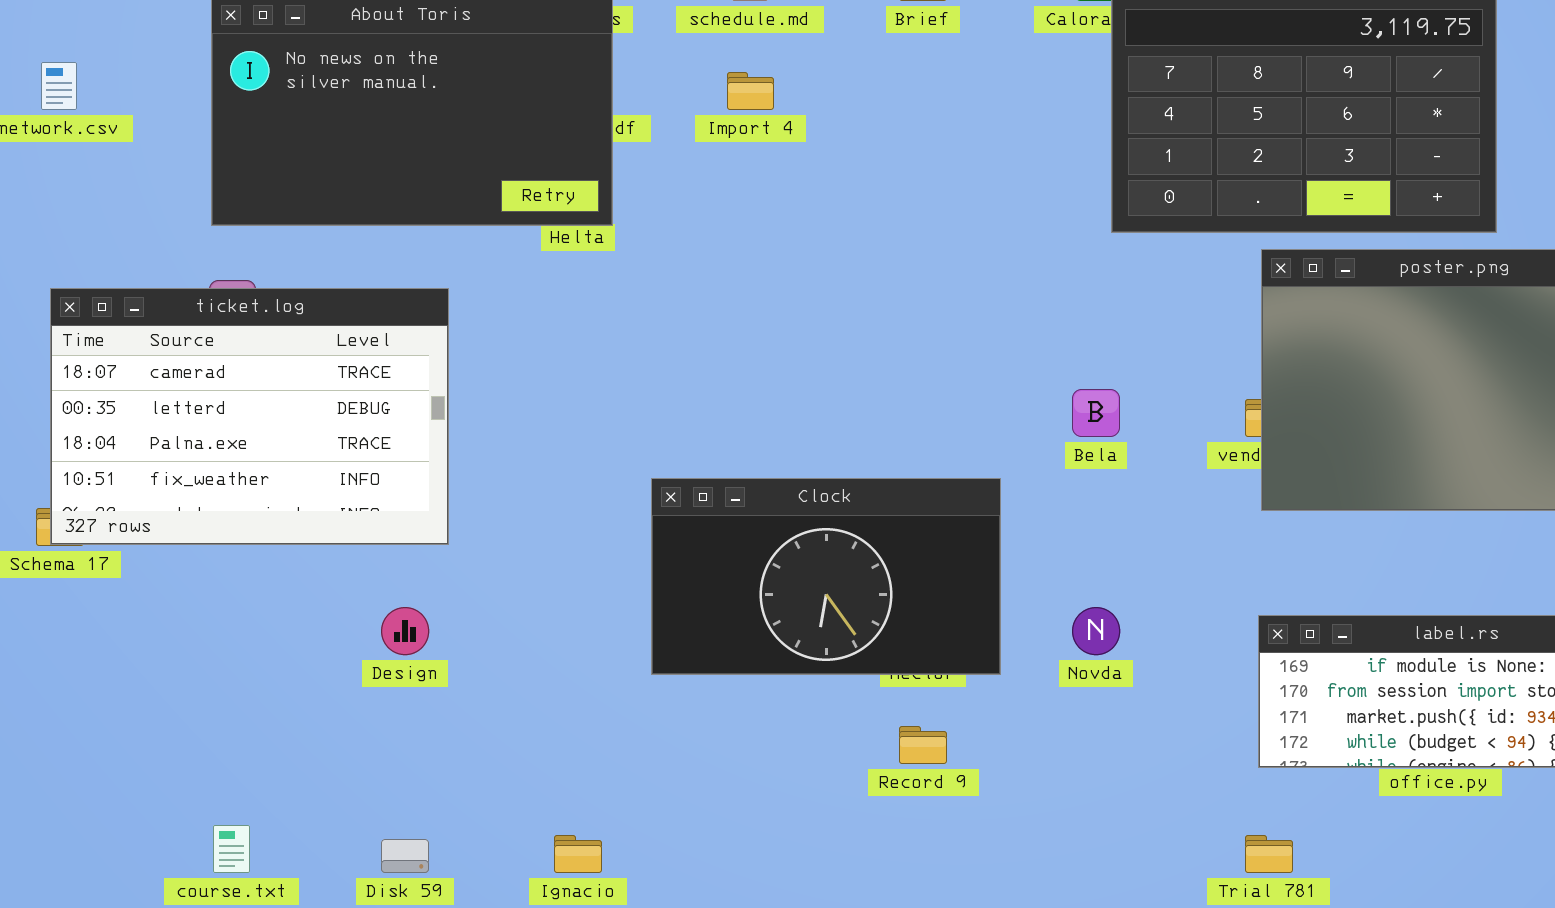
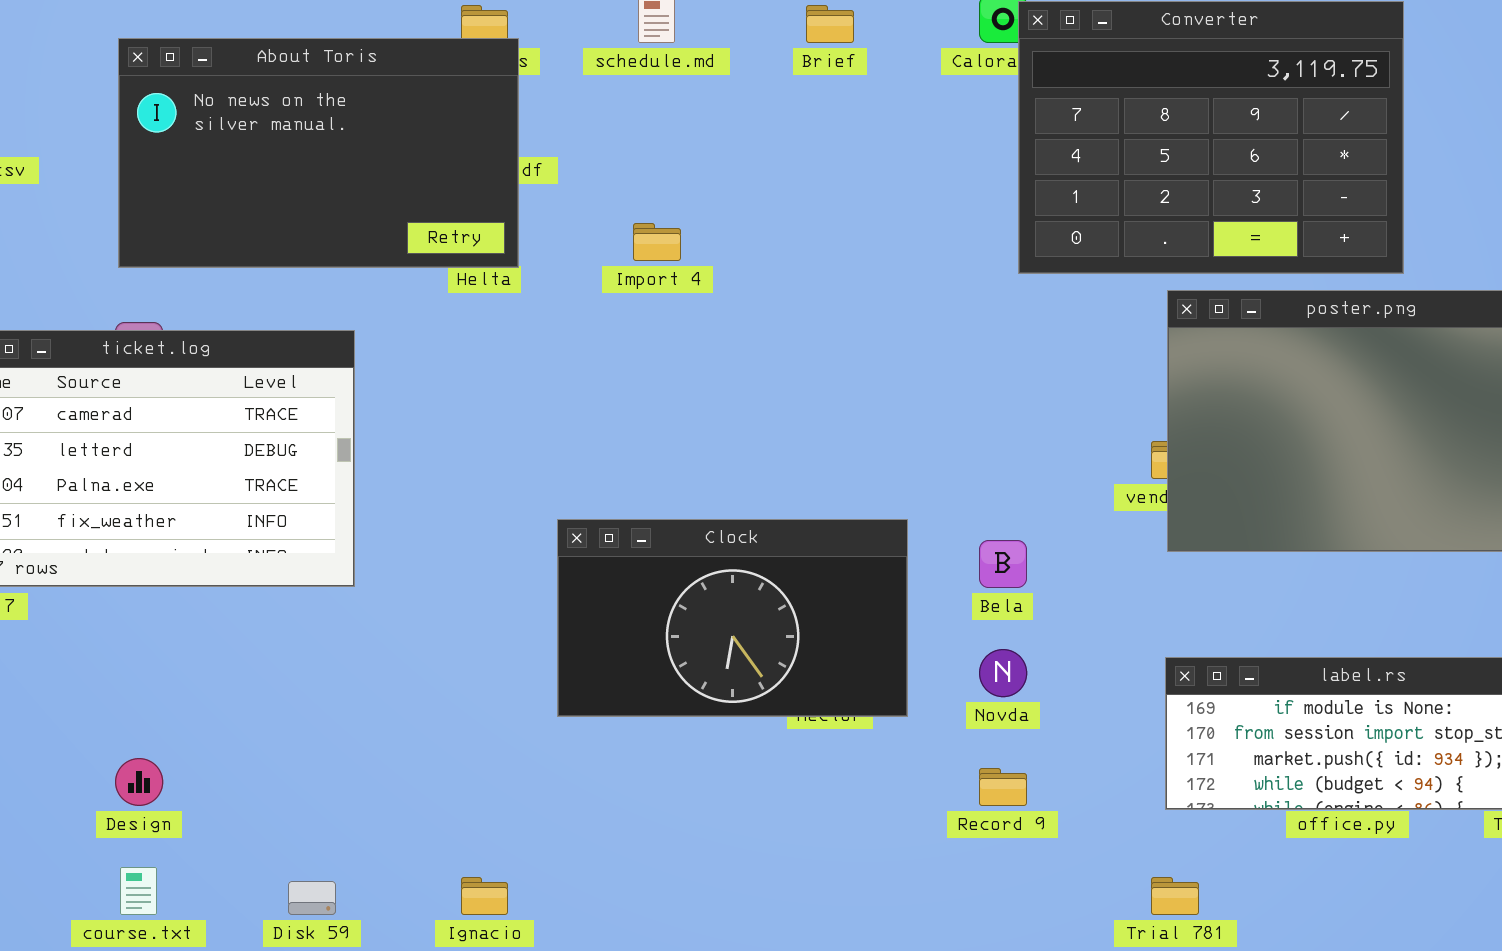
Import 4: [727,72,774,110] -> [633,223,681,261], moved
Bela: [1072,389,1120,437] -> [979,540,1027,588], moved
Design: [381,607,429,655] -> [115,758,163,806], moved
Record 9: [899,726,947,764] -> [979,768,1027,806], moved

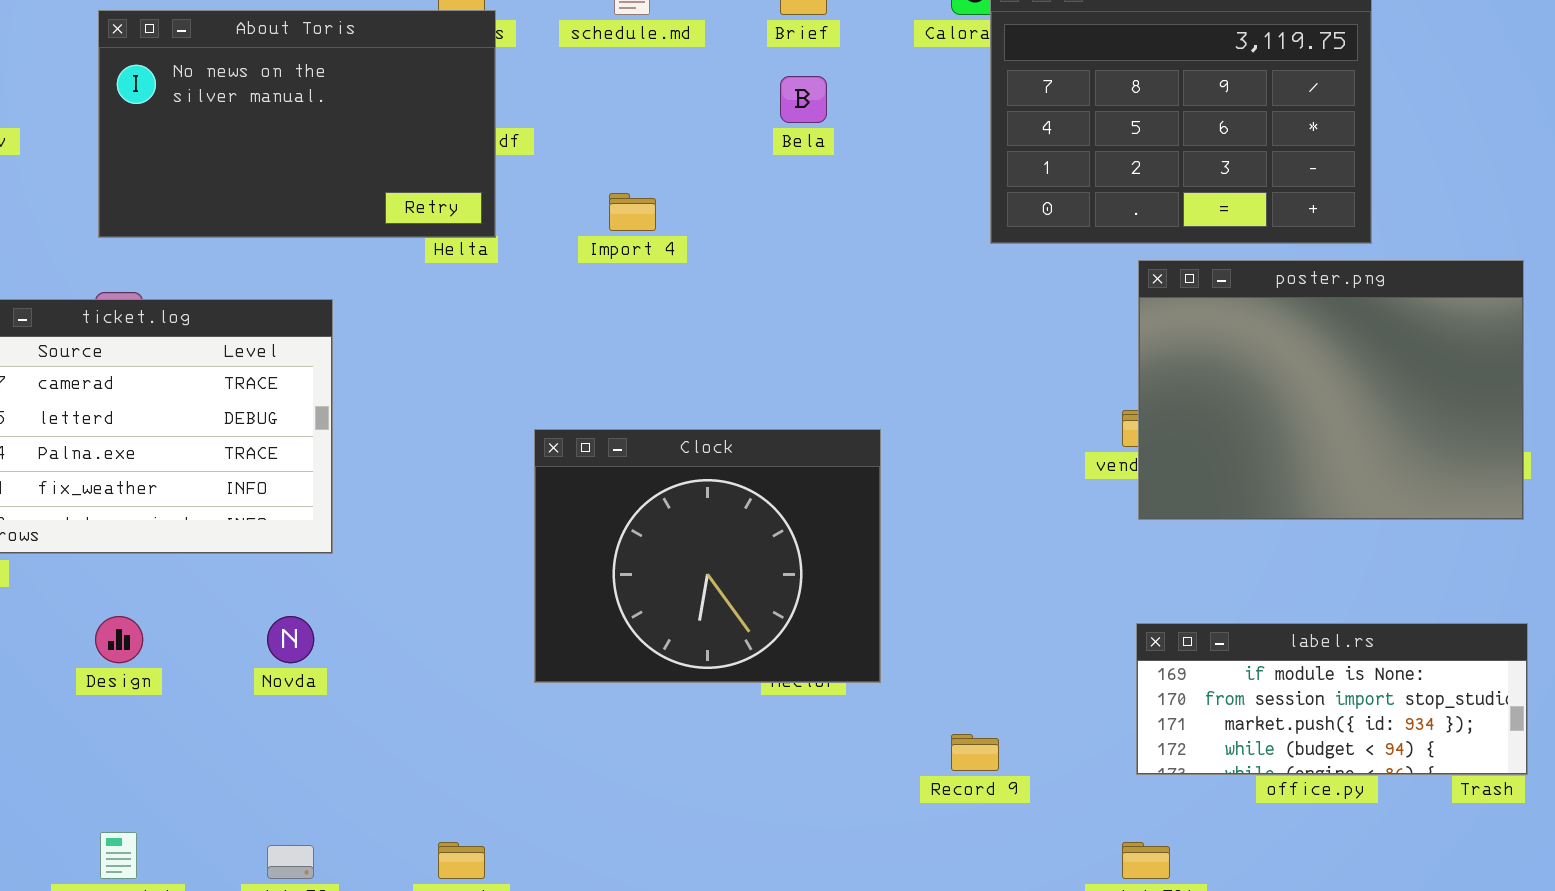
Clock: [557,519,908,717] -> [534,429,881,683], resized
Bela: [979,540,1027,588] -> [780,76,827,123], moved
Novda: [979,649,1027,697] -> [267,616,314,663], moved
Design: [115,758,163,806] -> [95,616,143,663], moved

